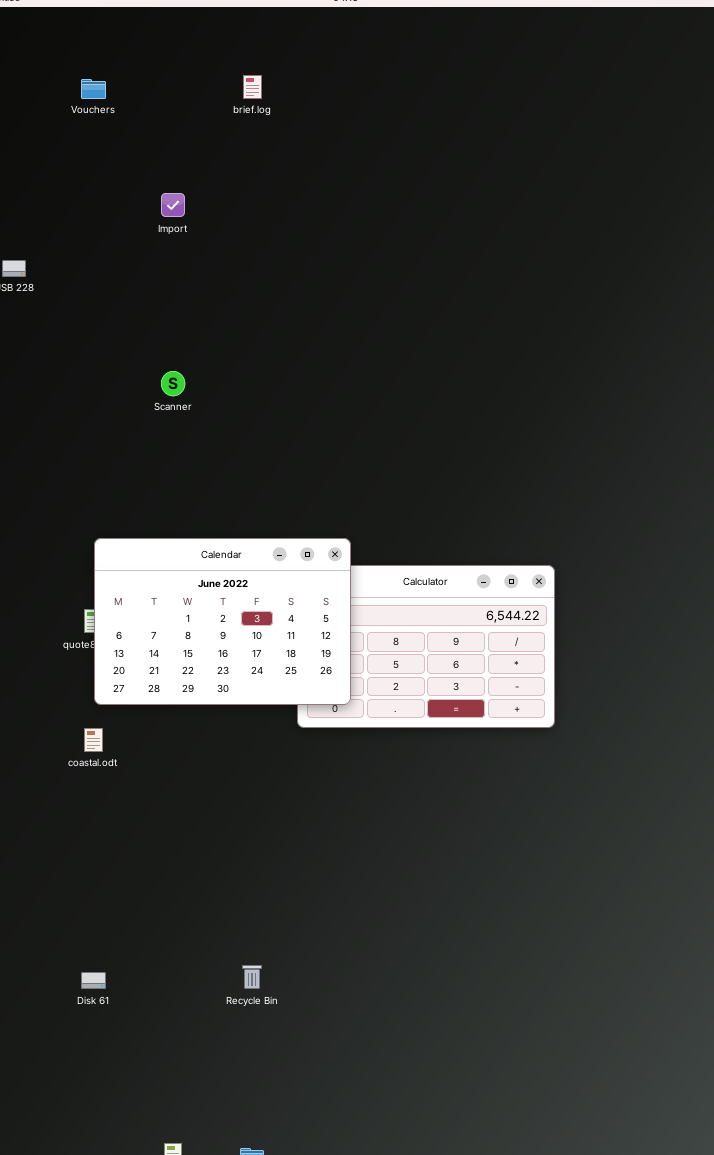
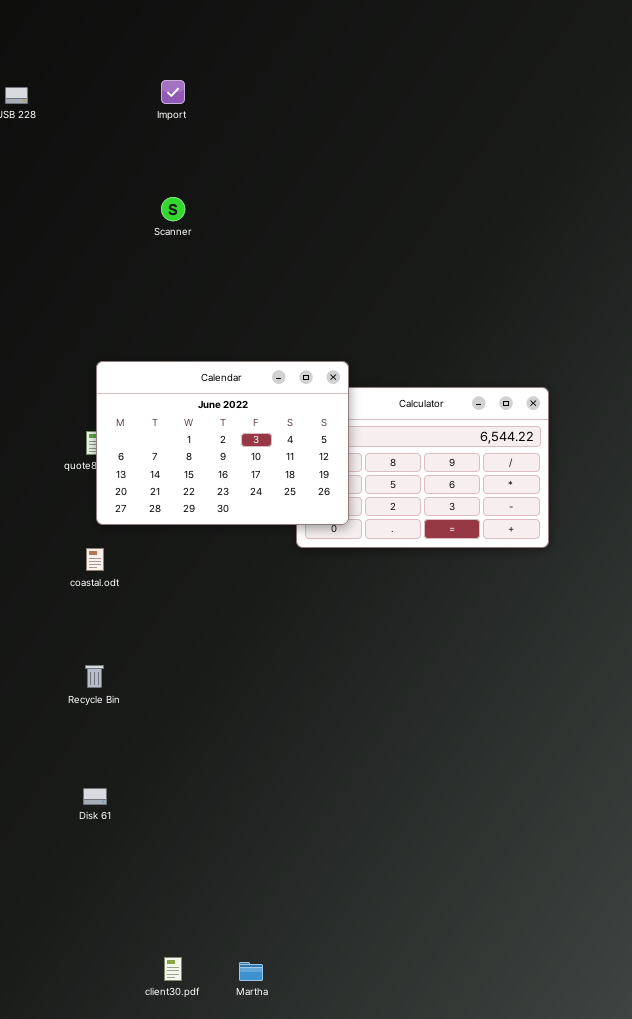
Import: [161,193,185,217] -> [161,80,185,104], moved
Recycle Bin: [242,965,262,989] -> [85,665,104,688], moved

